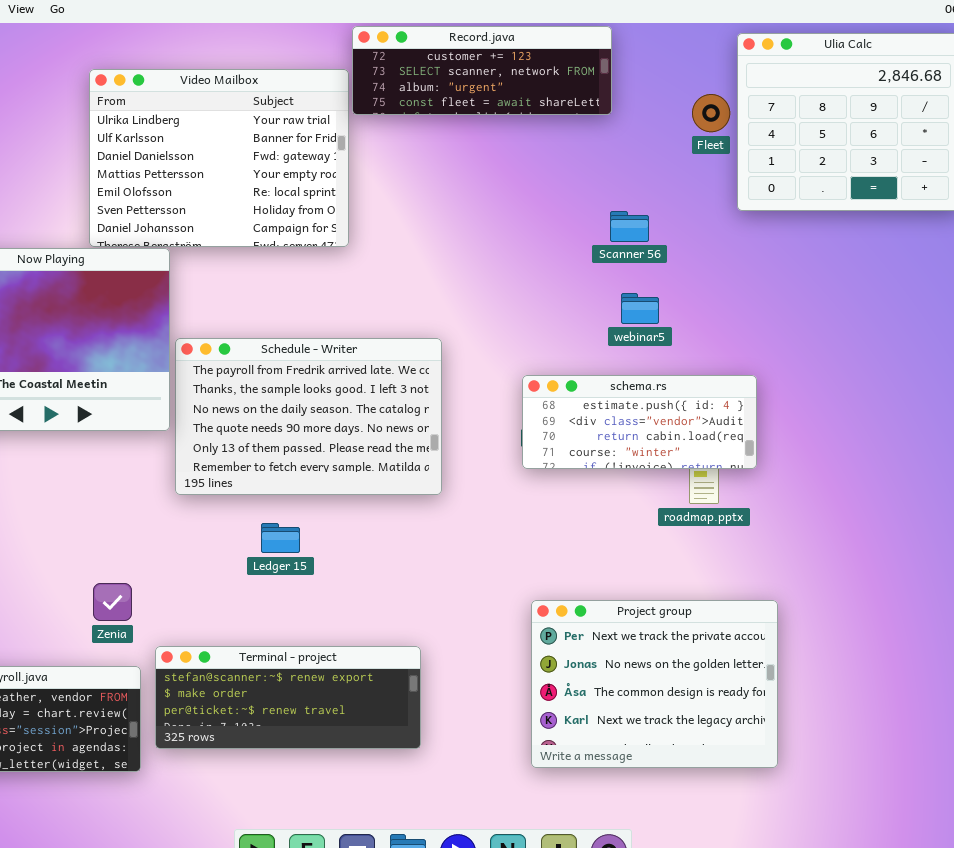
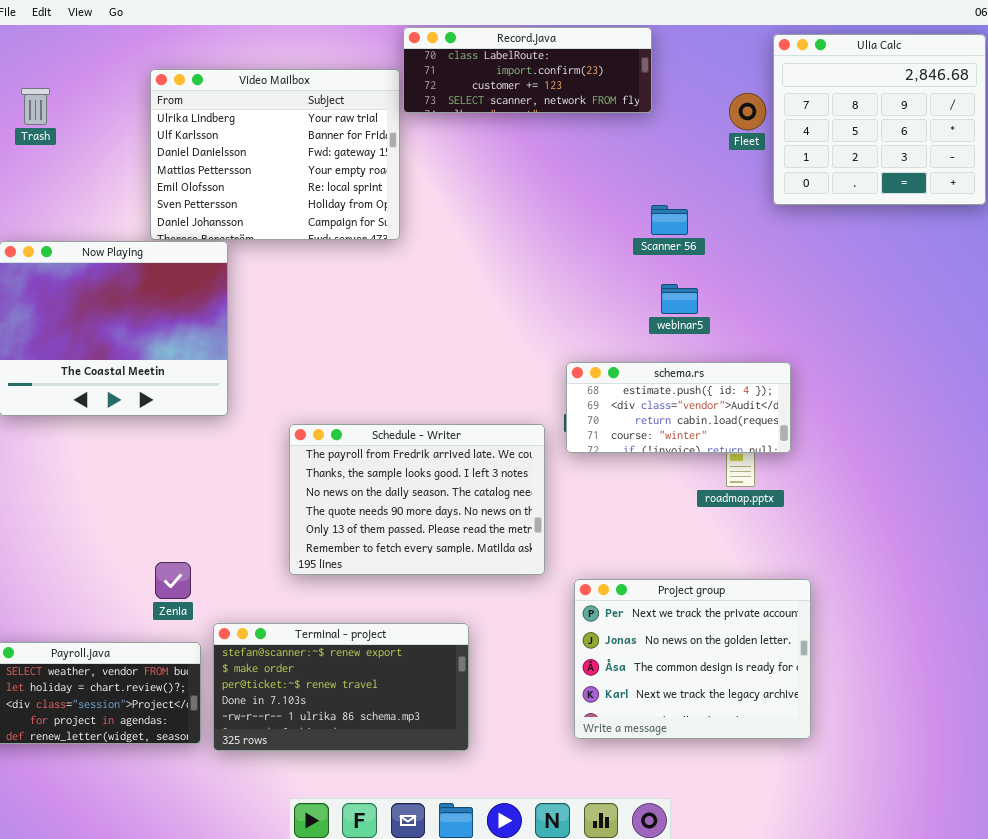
Record.java: [352,26,612,115] -> [403,27,652,113], scrolled up 2 rows
Schedule - Writer: [175,338,442,495] -> [289,424,545,575], moved
Terminal - project: [155,646,421,749] -> [213,623,469,751], resized

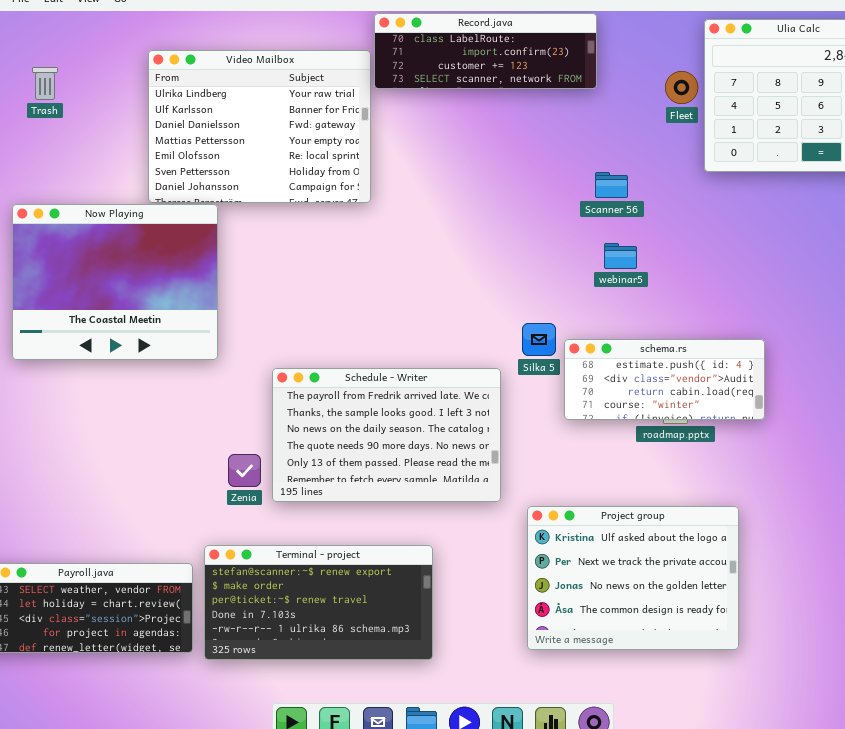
schema.rs: [566,362,791,453] -> [564,339,765,420], moved
Zenia: [155,562,191,599] -> [228,454,261,487], moved
Project group: [574,579,811,739] -> [527,506,739,650], scrolled up 1 row

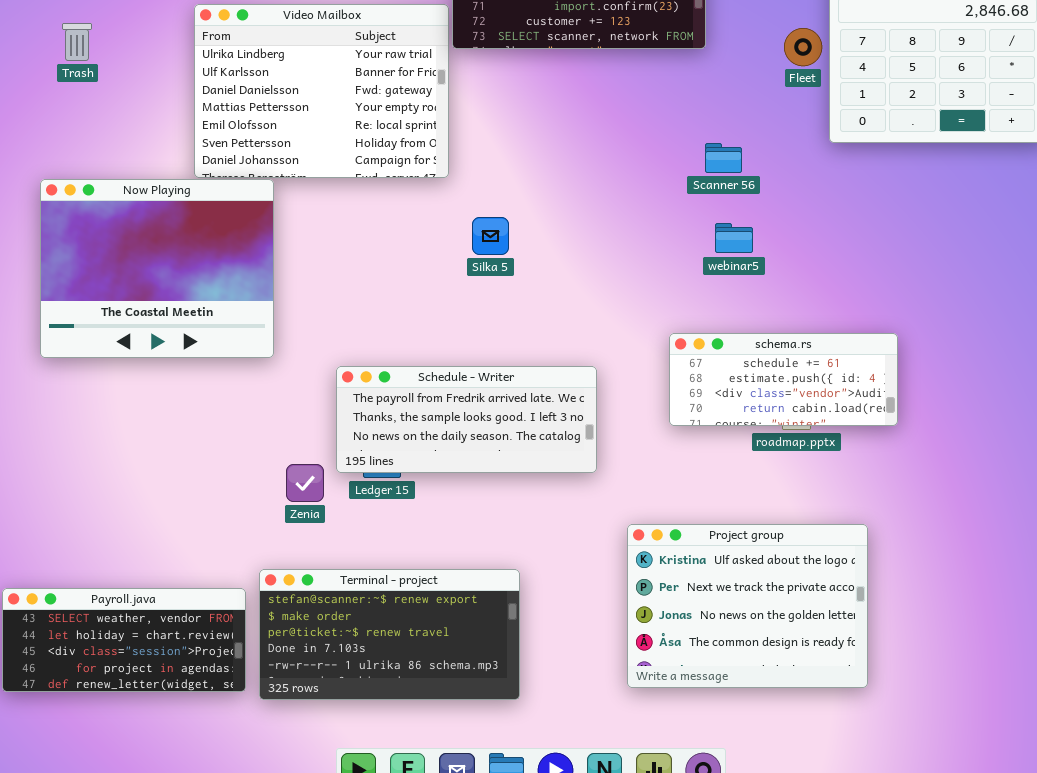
Silka 5: [522,323,556,356] -> [472,217,509,255], moved
schema.rs: [564,339,765,420] -> [669,333,898,426], scrolled up 1 row
Schedule - Writer: [272,368,501,502] -> [336,366,597,473], resized

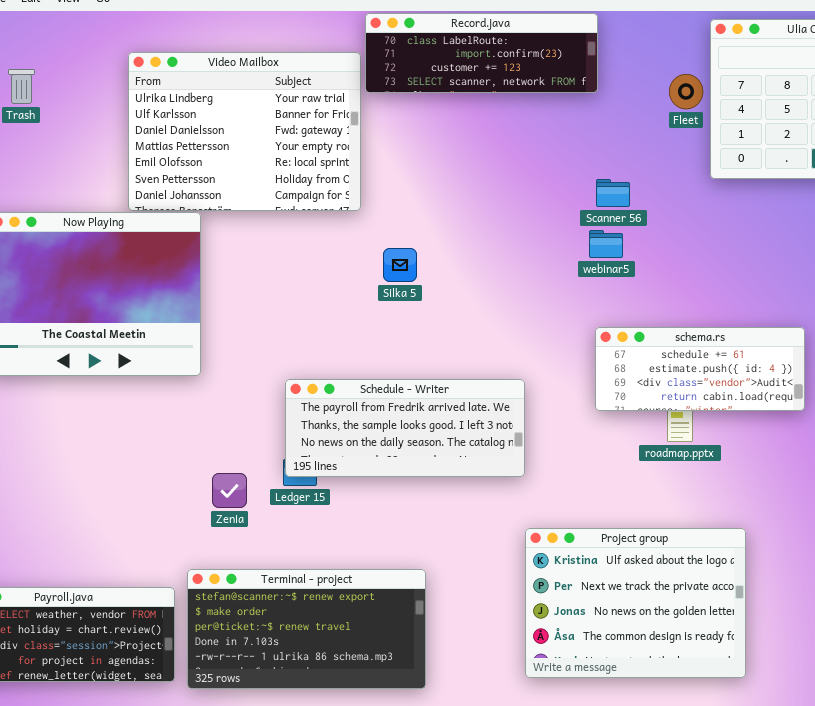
webinar5: [715,223,753,253] -> [589,230,623,258], moved
schema.rs: [669,333,898,426] -> [595,327,805,411], moved
Schedule - Writer: [336,366,597,473] -> [285,379,525,477], moved

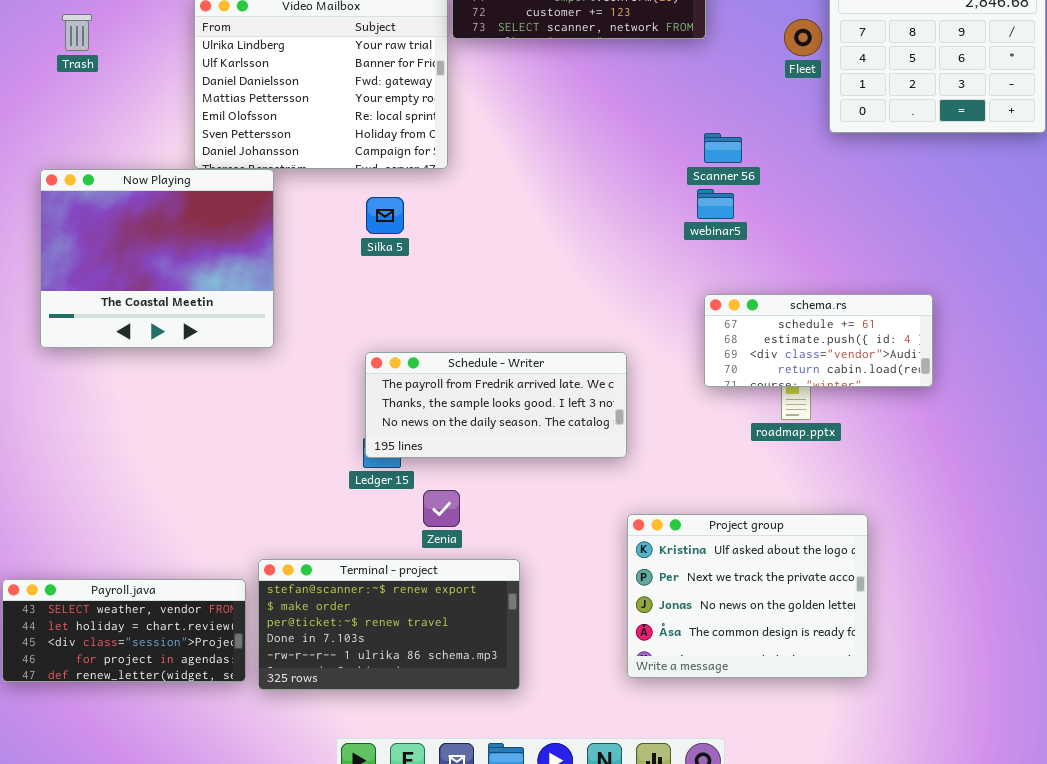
Silka 5: [383,248,417,282] -> [366,197,404,234], moved
Zenia: [212,473,247,508] -> [423,490,460,527], moved

